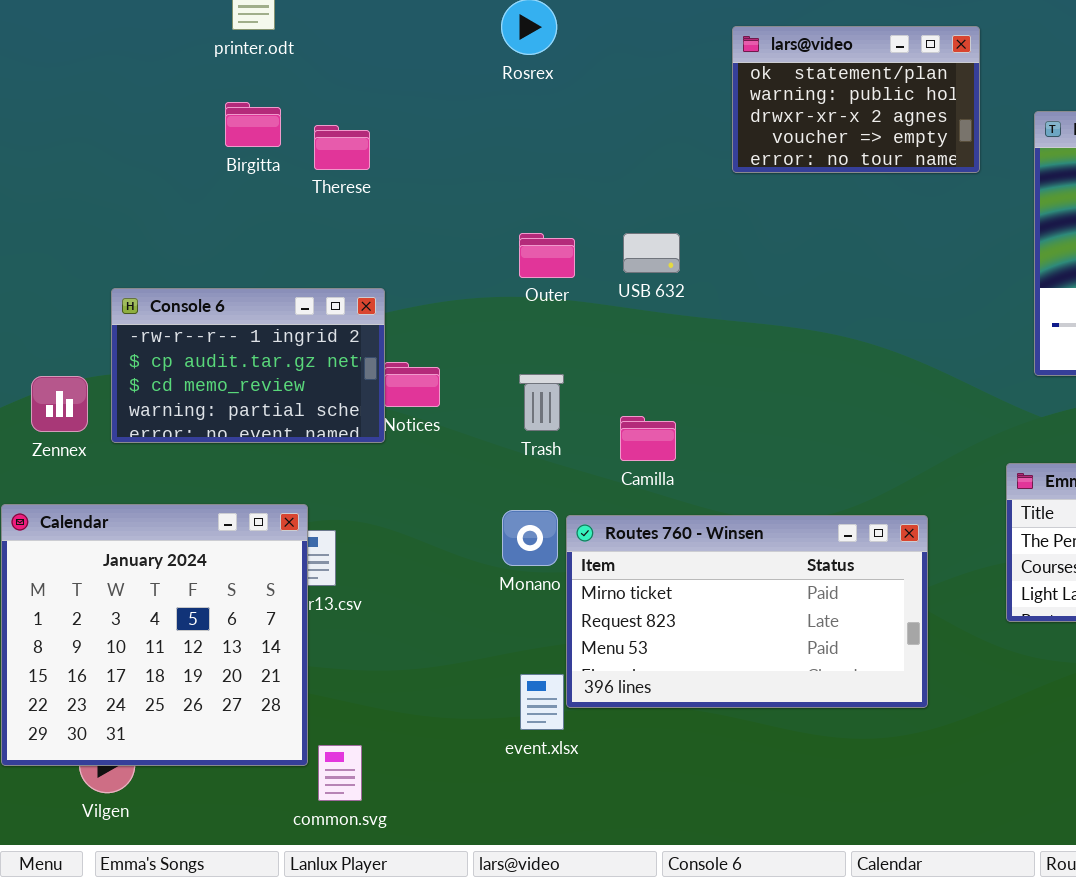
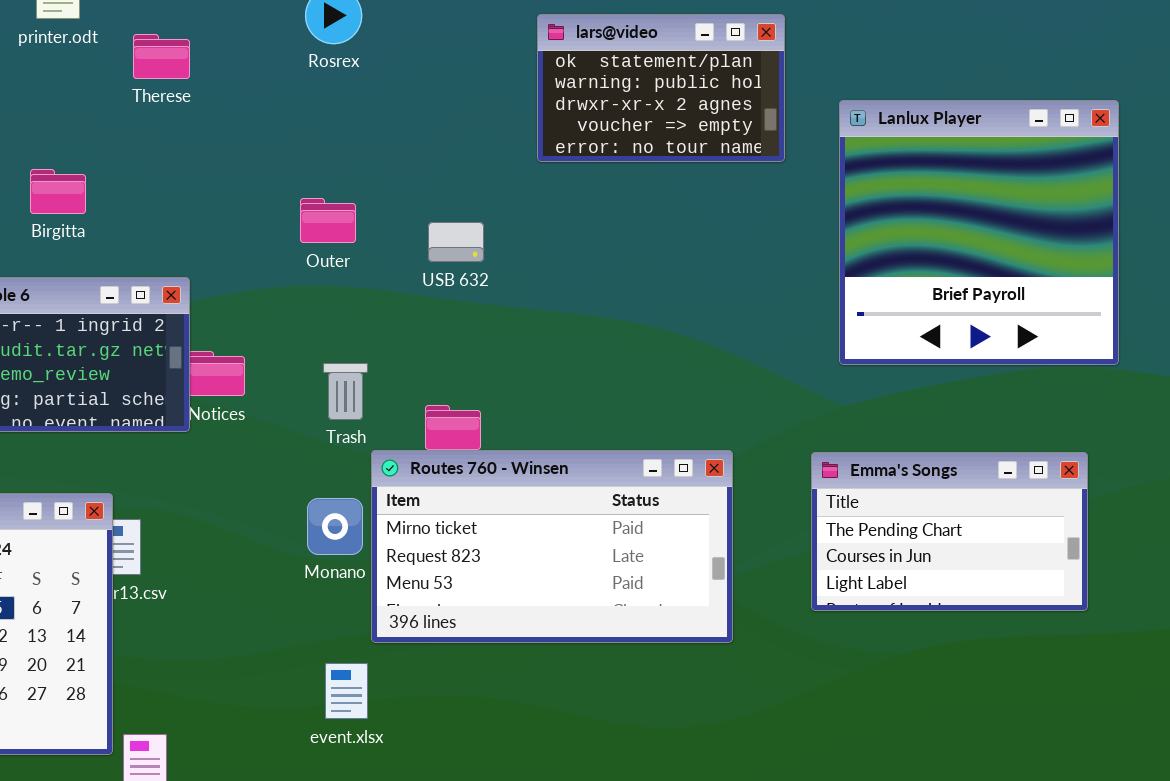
Birgitta: [225,102,281,147] -> [30,169,86,214], moved
Therese: [314,125,370,170] -> [133,34,190,79], moved
Outer: [519,233,575,278] -> [300,198,356,243], moved
Routes 760 - Winsen: [566,515,928,708] -> [371,450,733,643], moved

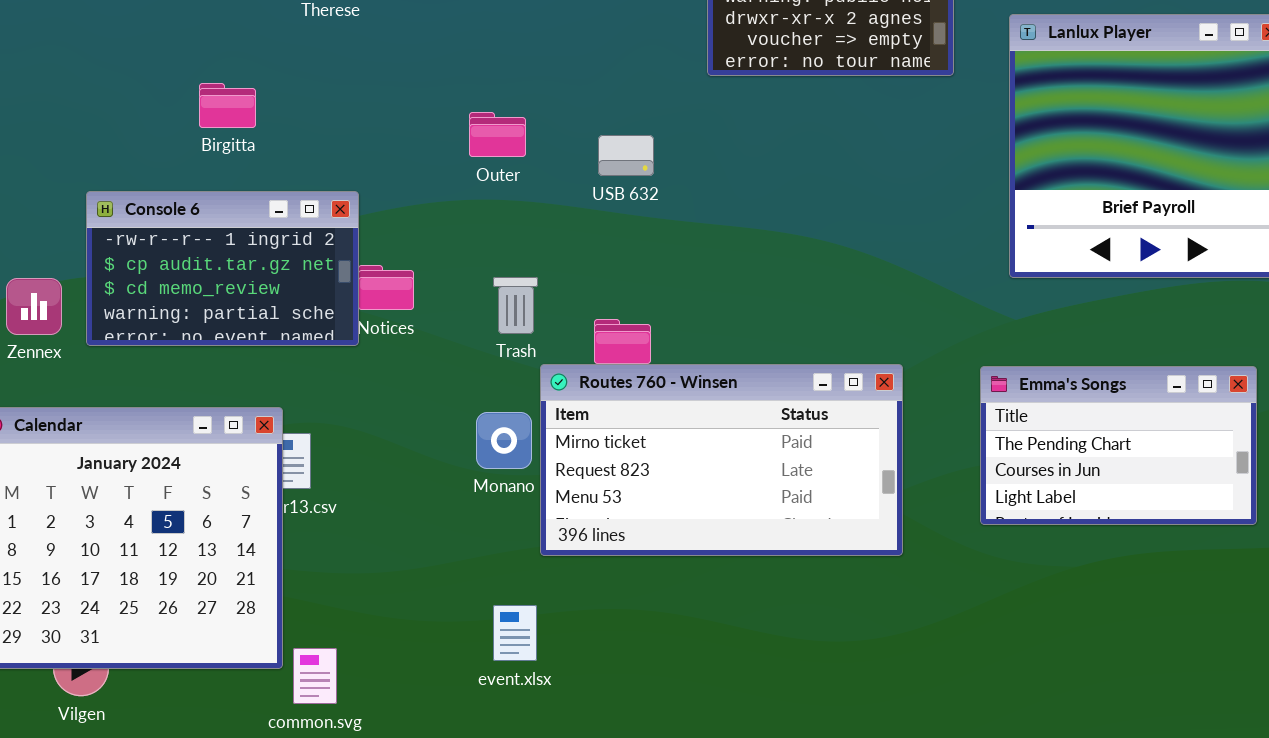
event.xlsx: [325,663,368,719] -> [493,605,537,661], moved

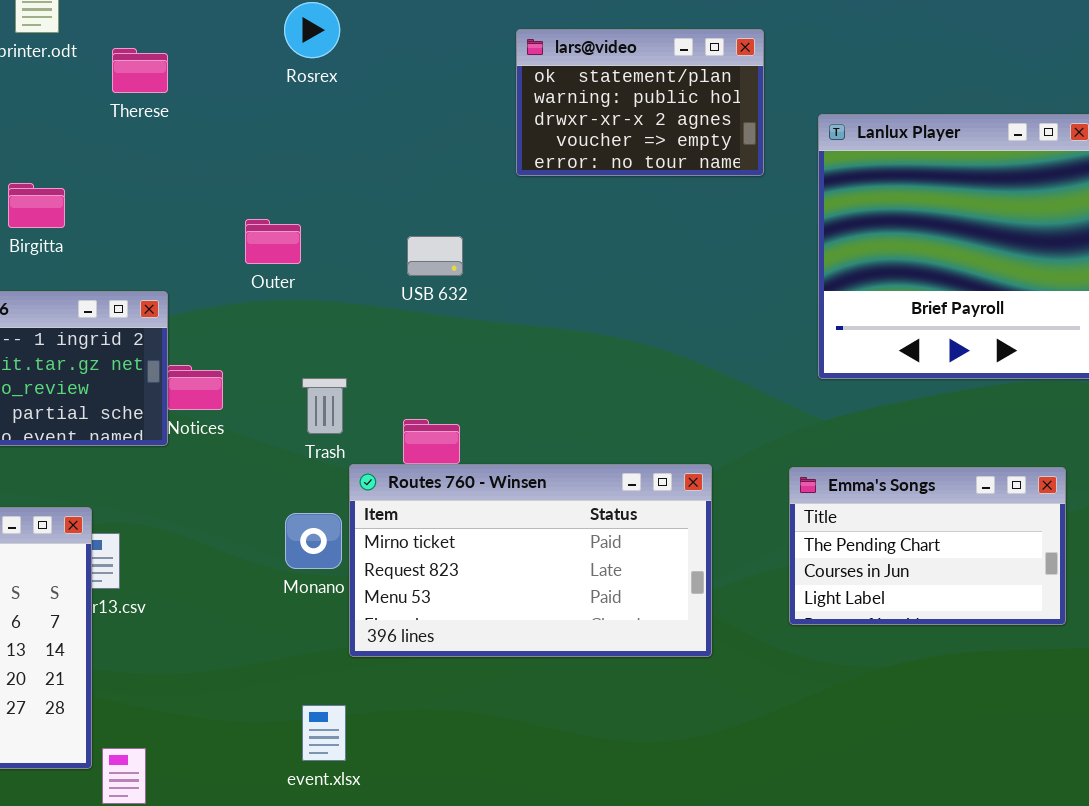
Outer: [469,112,526,157] -> [245,219,301,264], moved

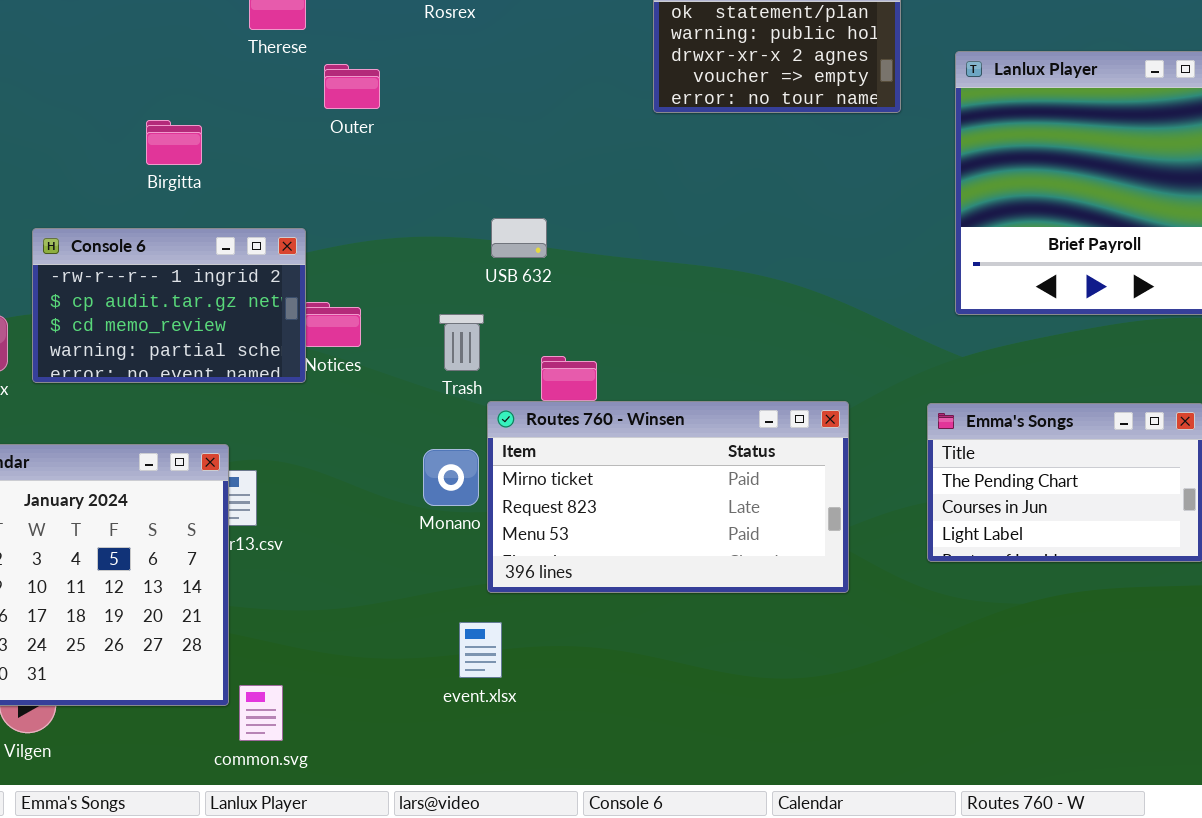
Outer: [245,219,301,264] -> [324,64,380,109], moved
USB 632: [407,236,463,276] -> [491,218,547,258], moved
event.xlsx: [302,705,346,761] -> [459,622,502,678], moved

